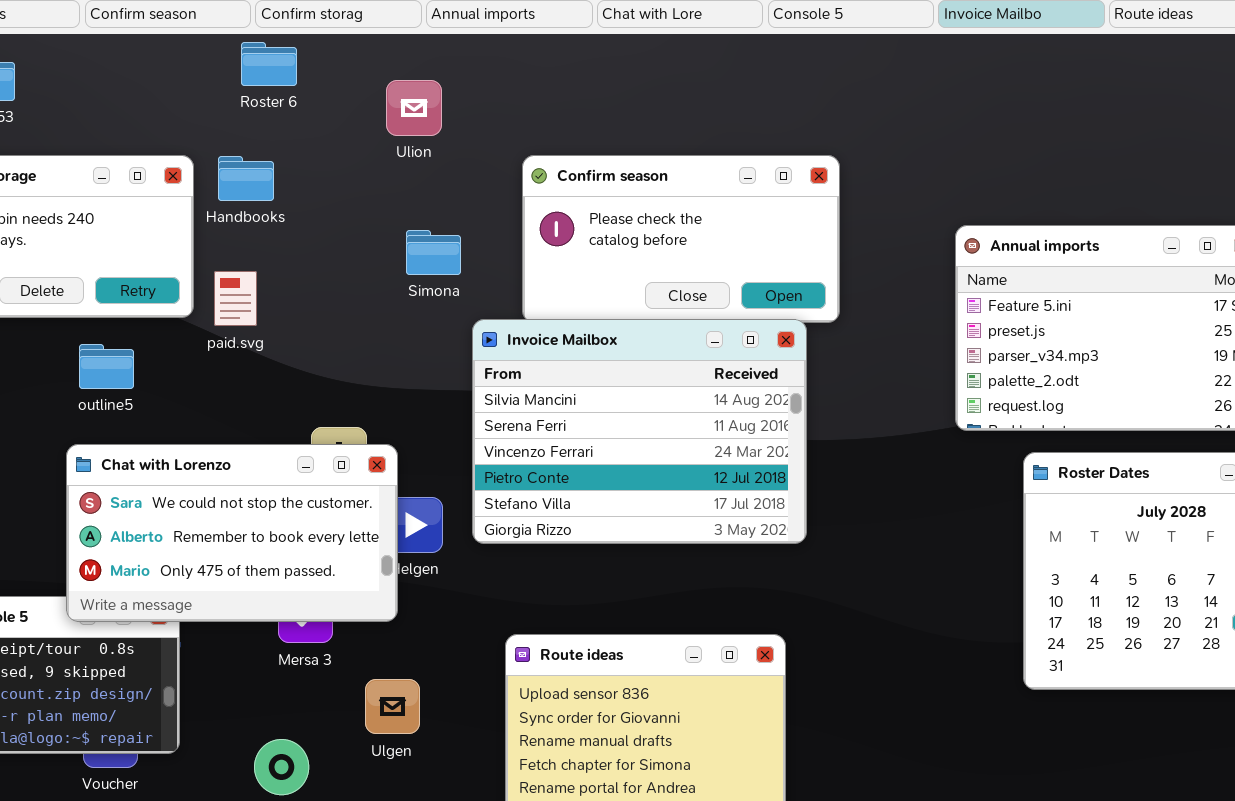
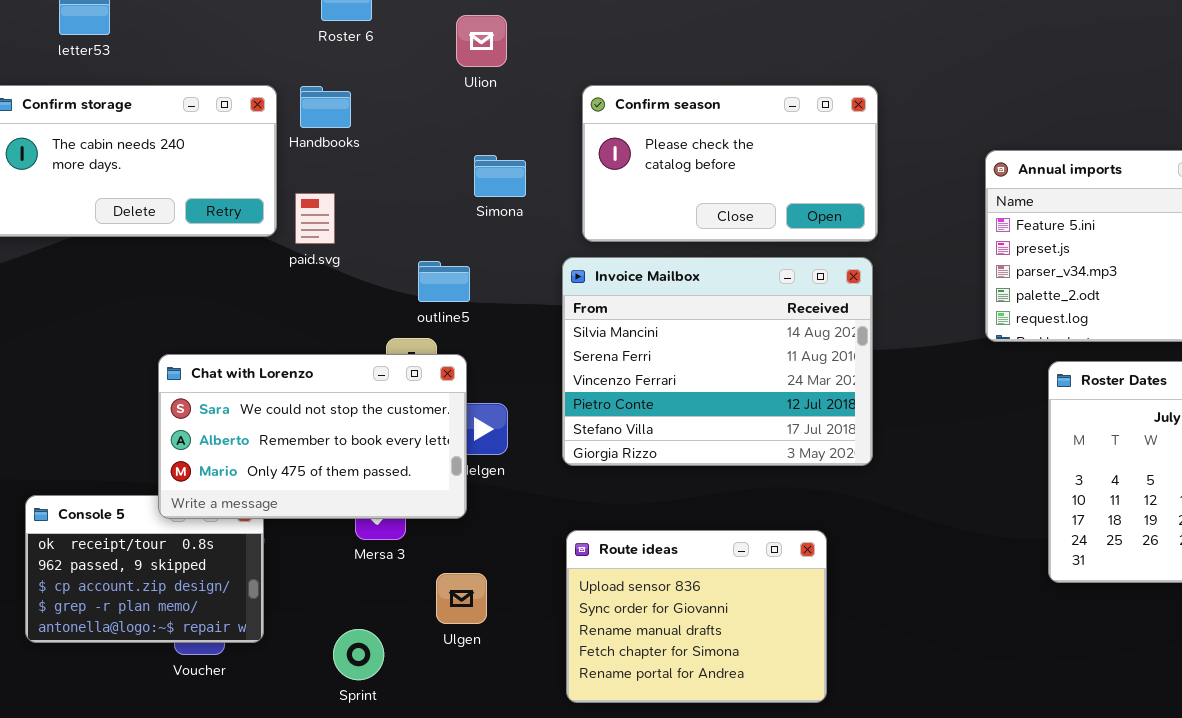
Invoice Mailbox: [472,319,807,544] -> [562,257,873,466], moved
outline5: [79,344,134,389] -> [418,261,470,302], moved

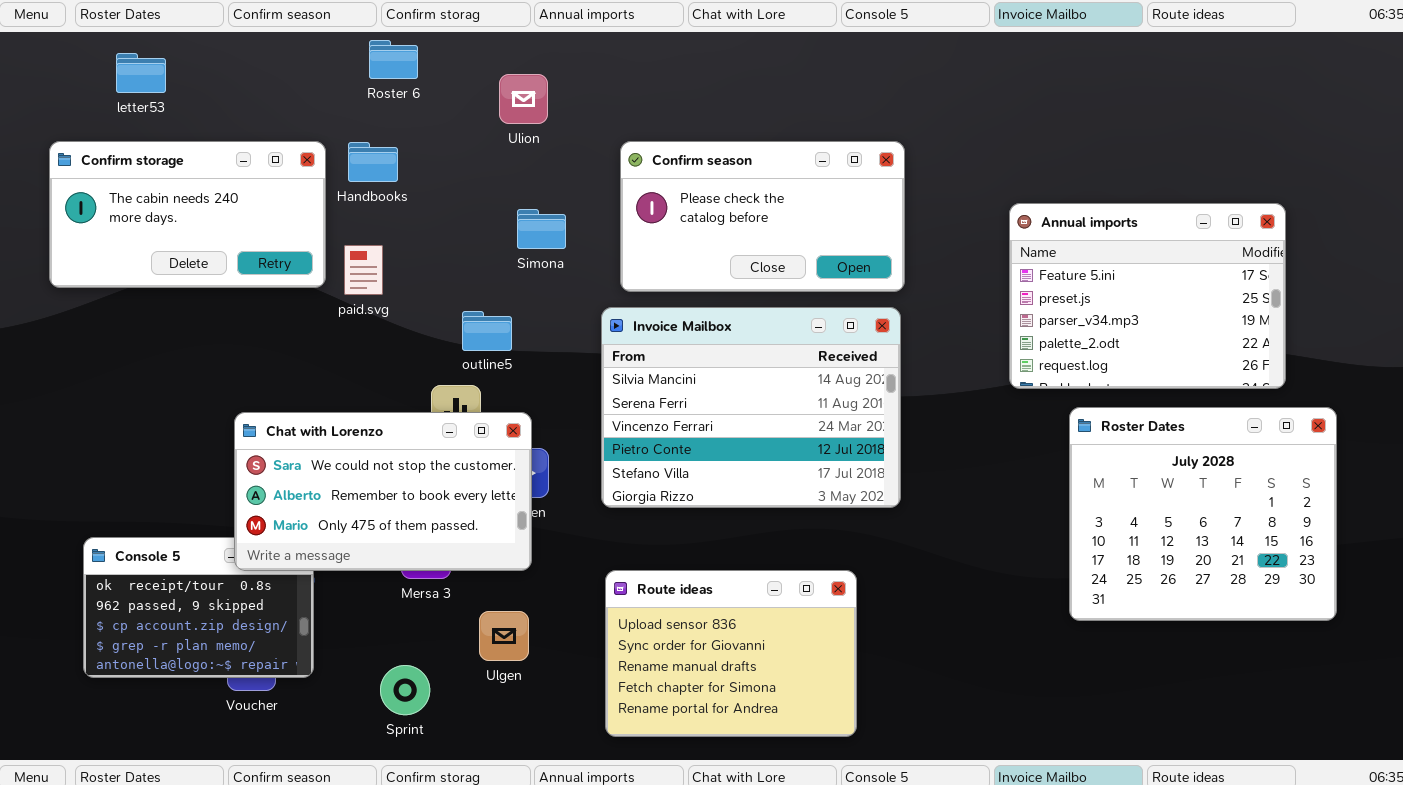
Chat with Lorenzo: [158,354,467,519] -> [234,412,532,571], moved

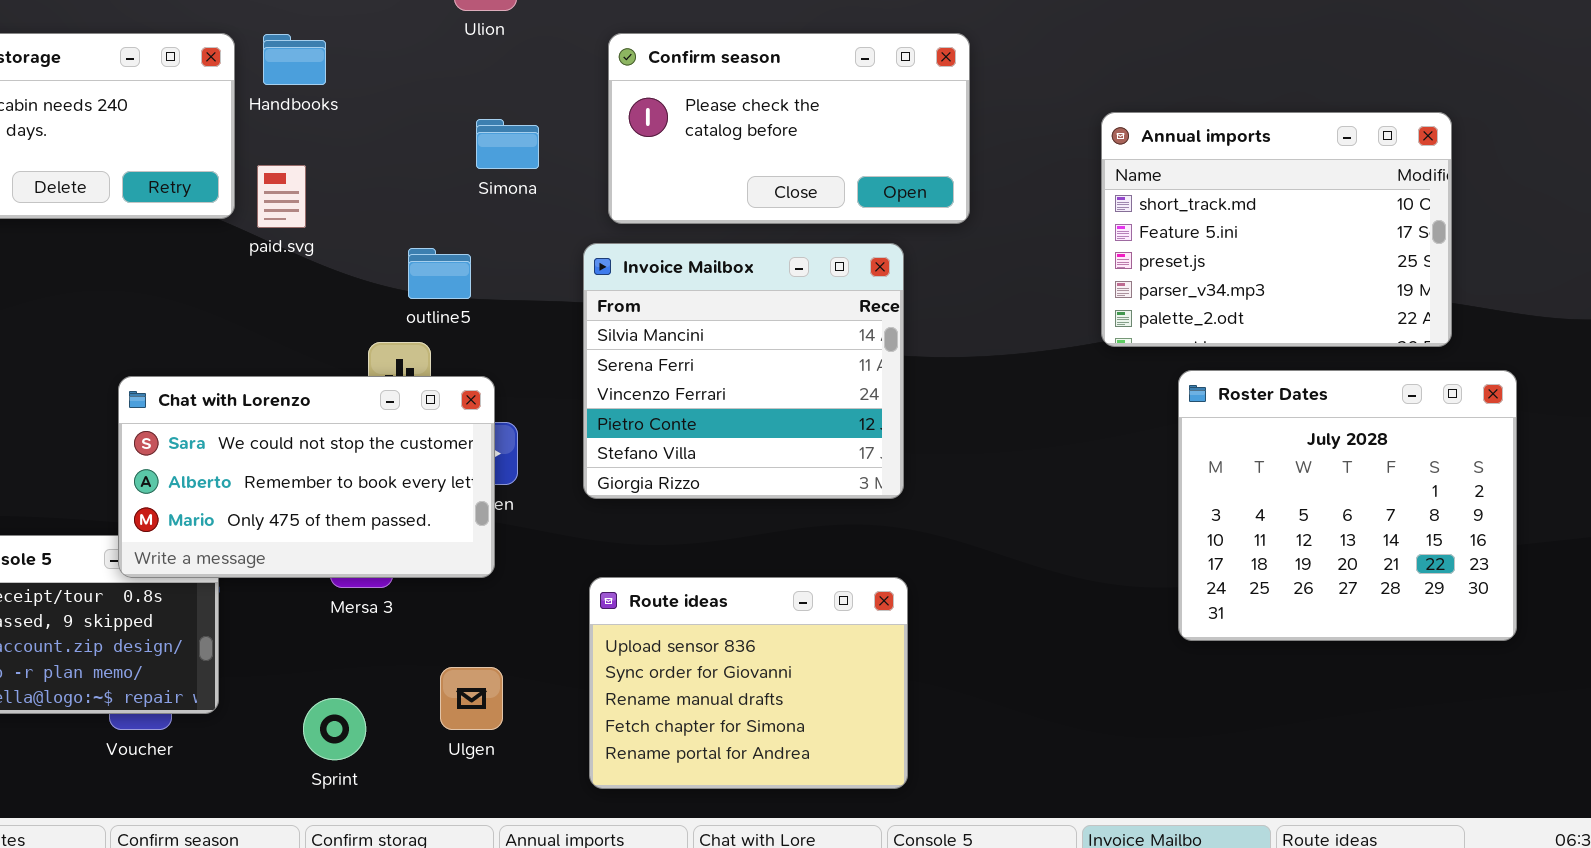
Annual imports: [1009,203,1286,389] -> [1101,112,1452,347], scrolled up 1 row
Invoice Mailbox: [601,307,901,508] -> [583,243,904,499], resized
Ulgen: [479,611,529,661] -> [440,667,503,730], moved

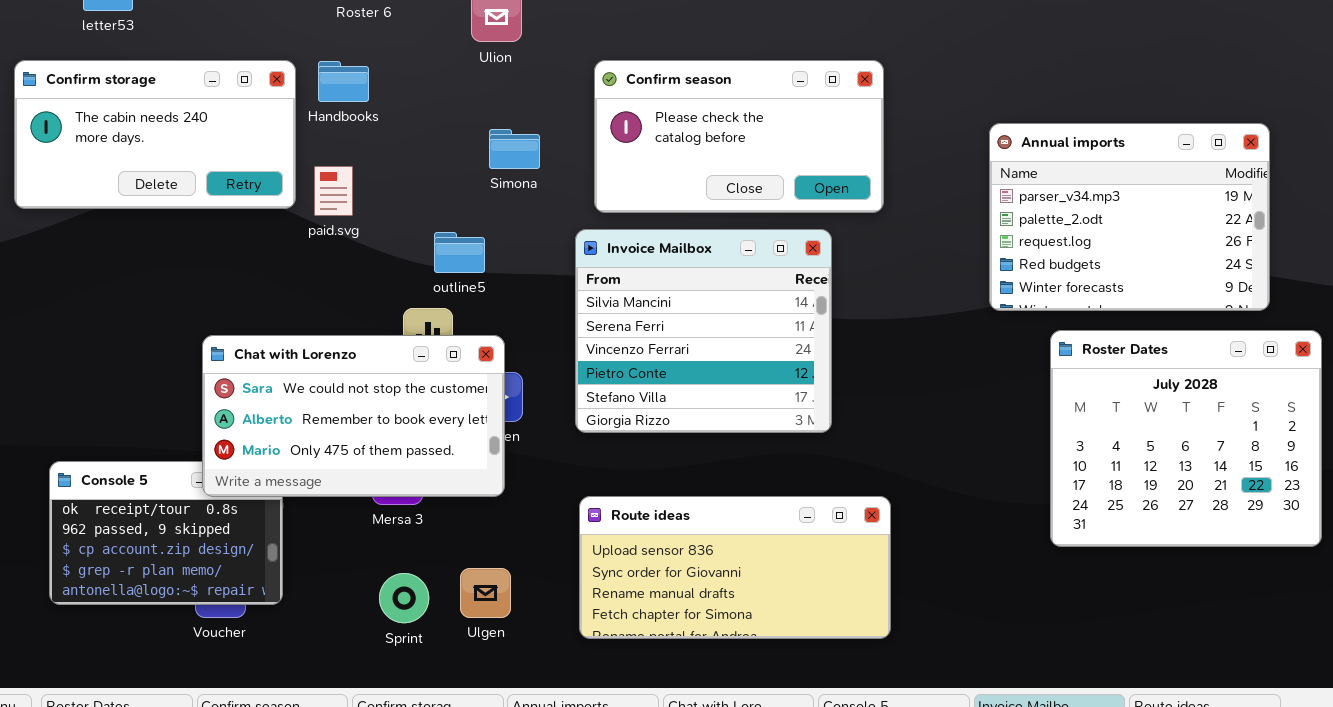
Annual imports: [1101,112,1452,347] -> [989,123,1270,311], scrolled down 3 rows
Route ideas: [589,577,908,789] -> [579,496,891,639], resized
Sprint: [303,698,366,760] -> [379,573,429,623], moved

